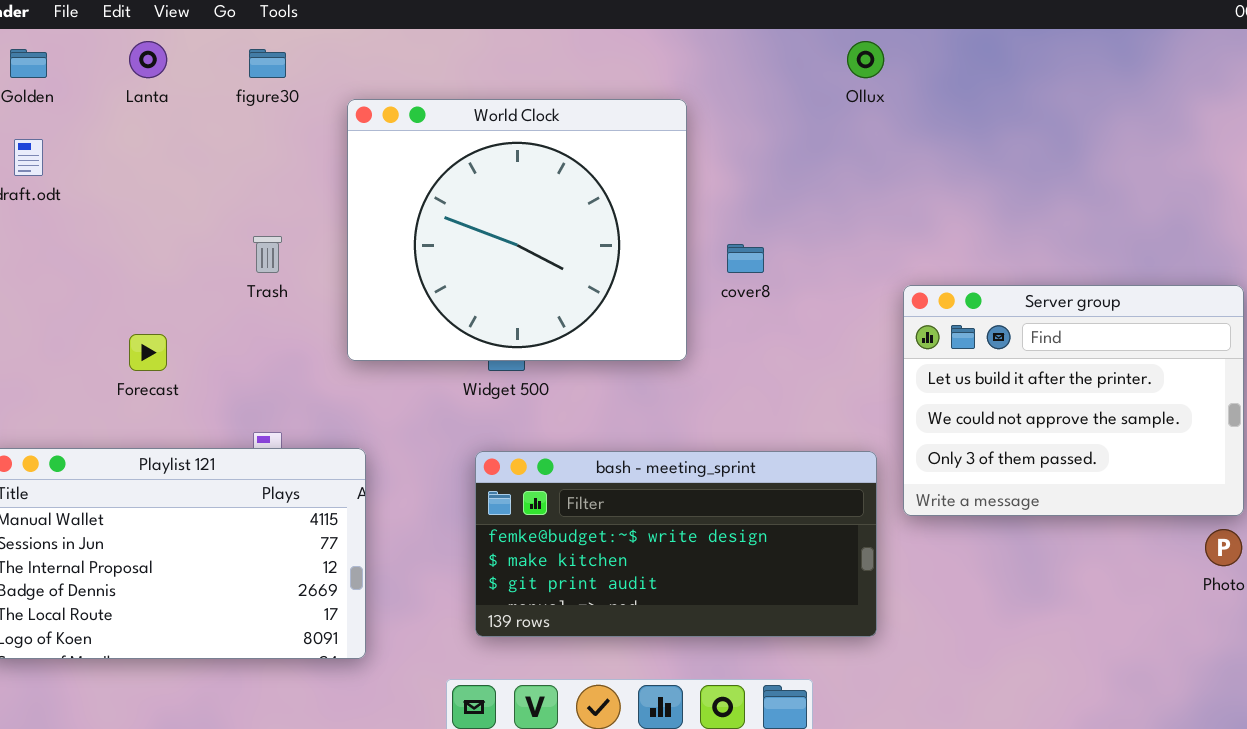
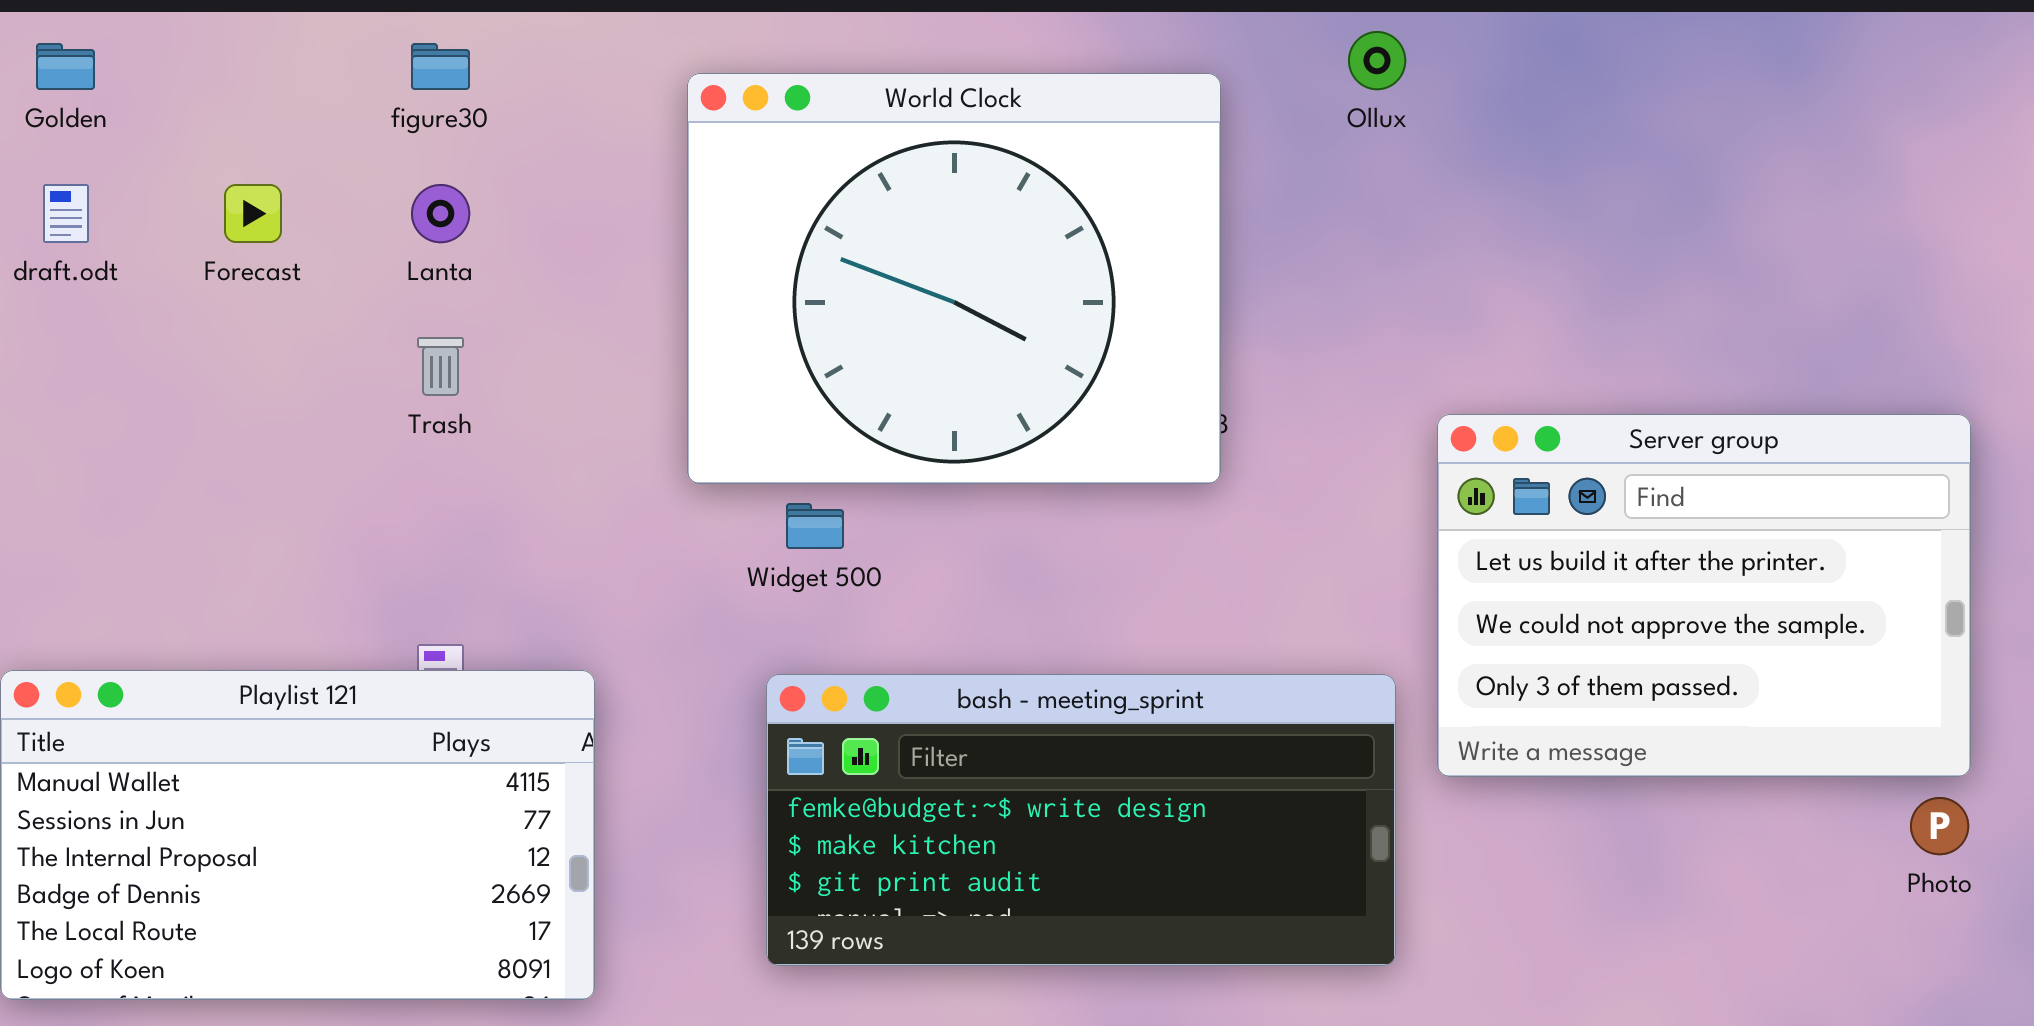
Lanta: [129,41,167,78] -> [411,184,470,243], moved
World Clock: [347,99,687,361] -> [687,73,1221,484], moved
Forecast: [129,334,167,371] -> [224,184,282,243], moved

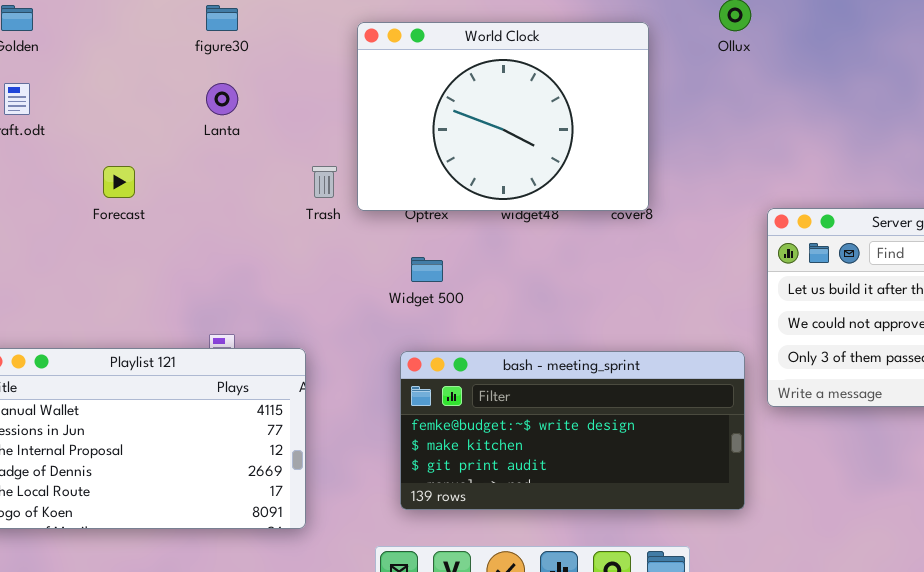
World Clock: [687,73,1221,484] -> [357,22,649,211], resized
Forecast: [224,184,282,243] -> [103,166,135,198], moved
Trash: [417,337,464,396] -> [312,166,337,198], moved

